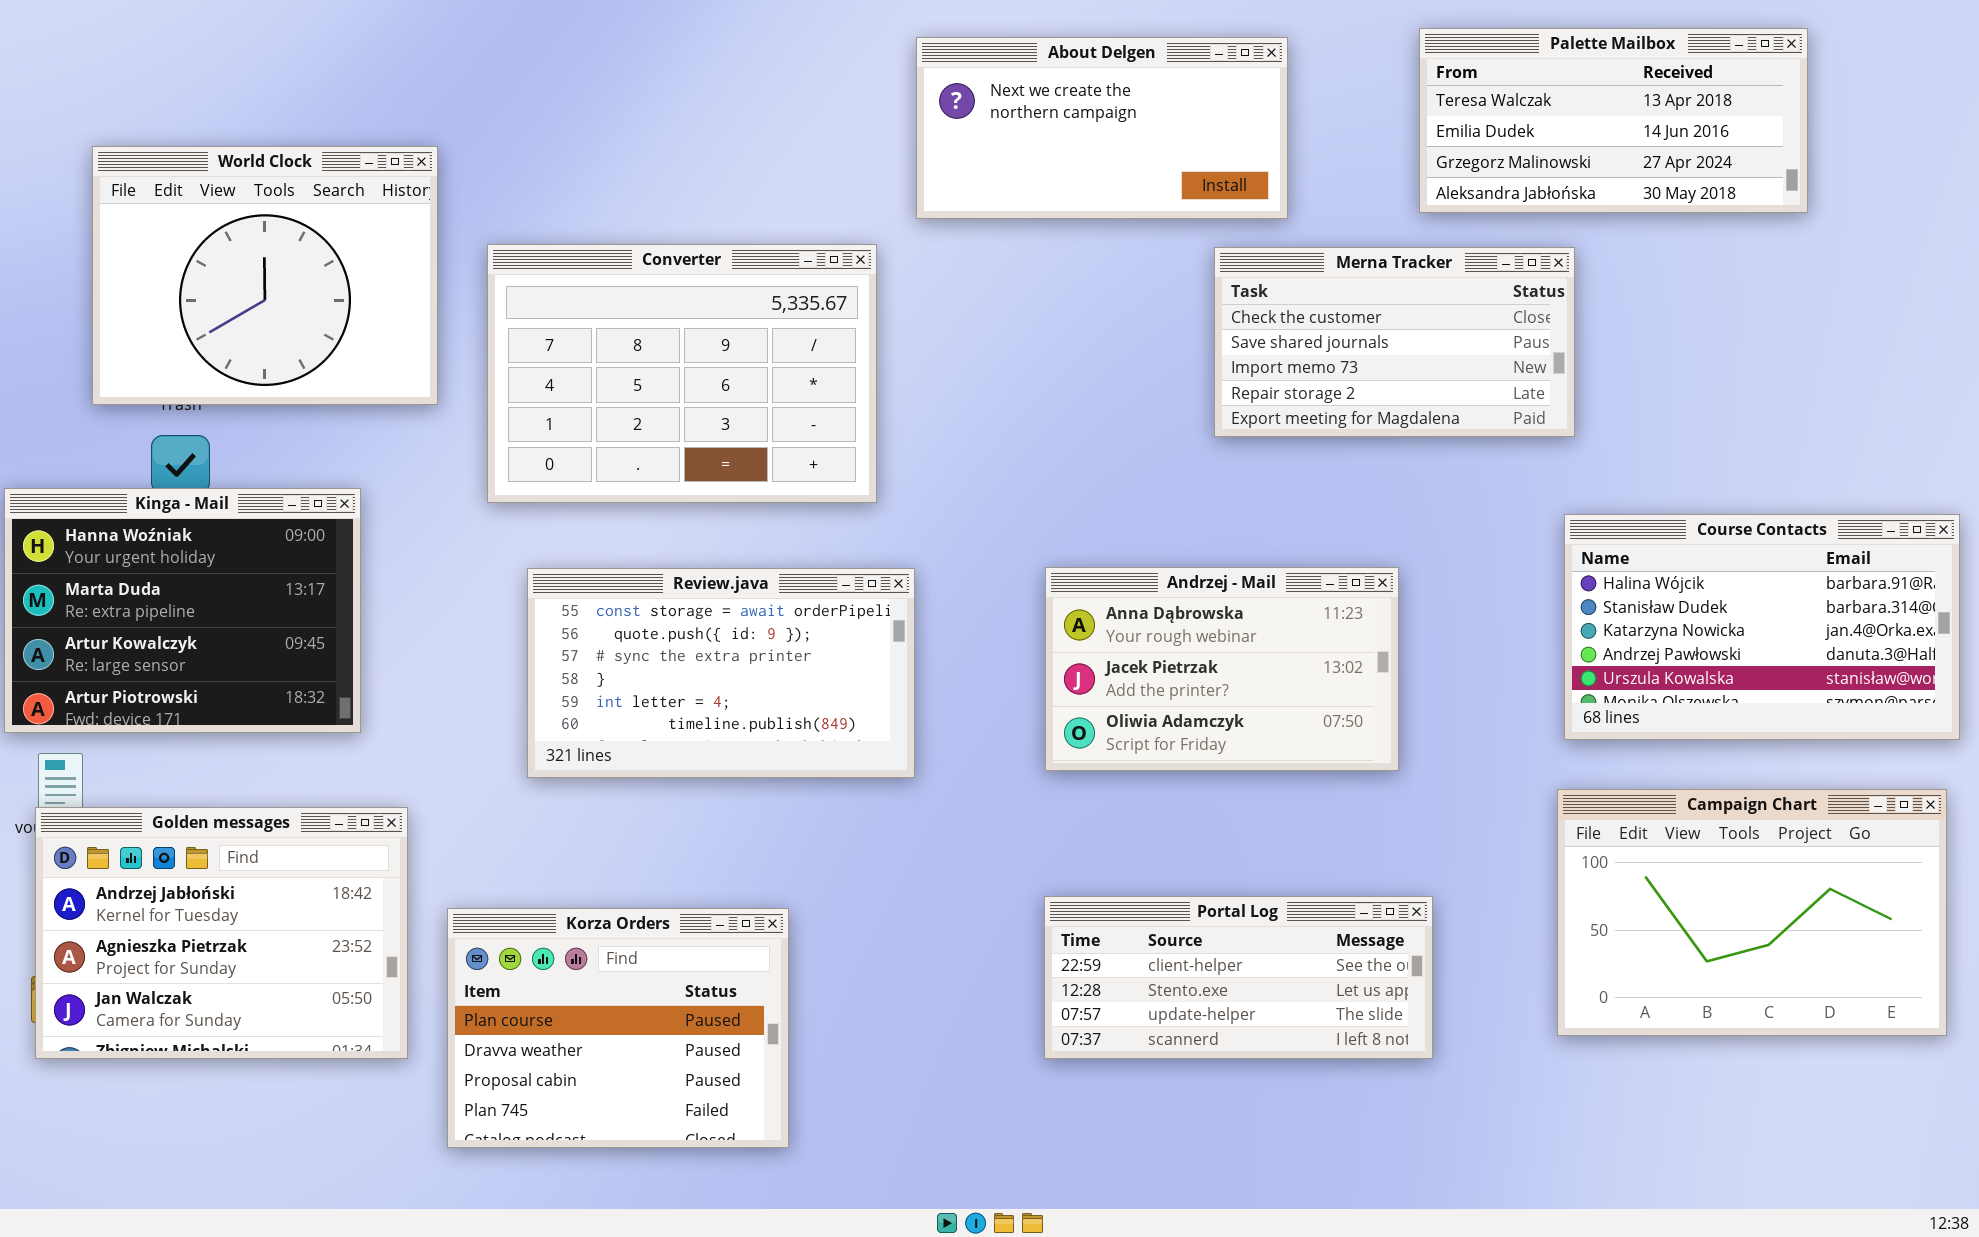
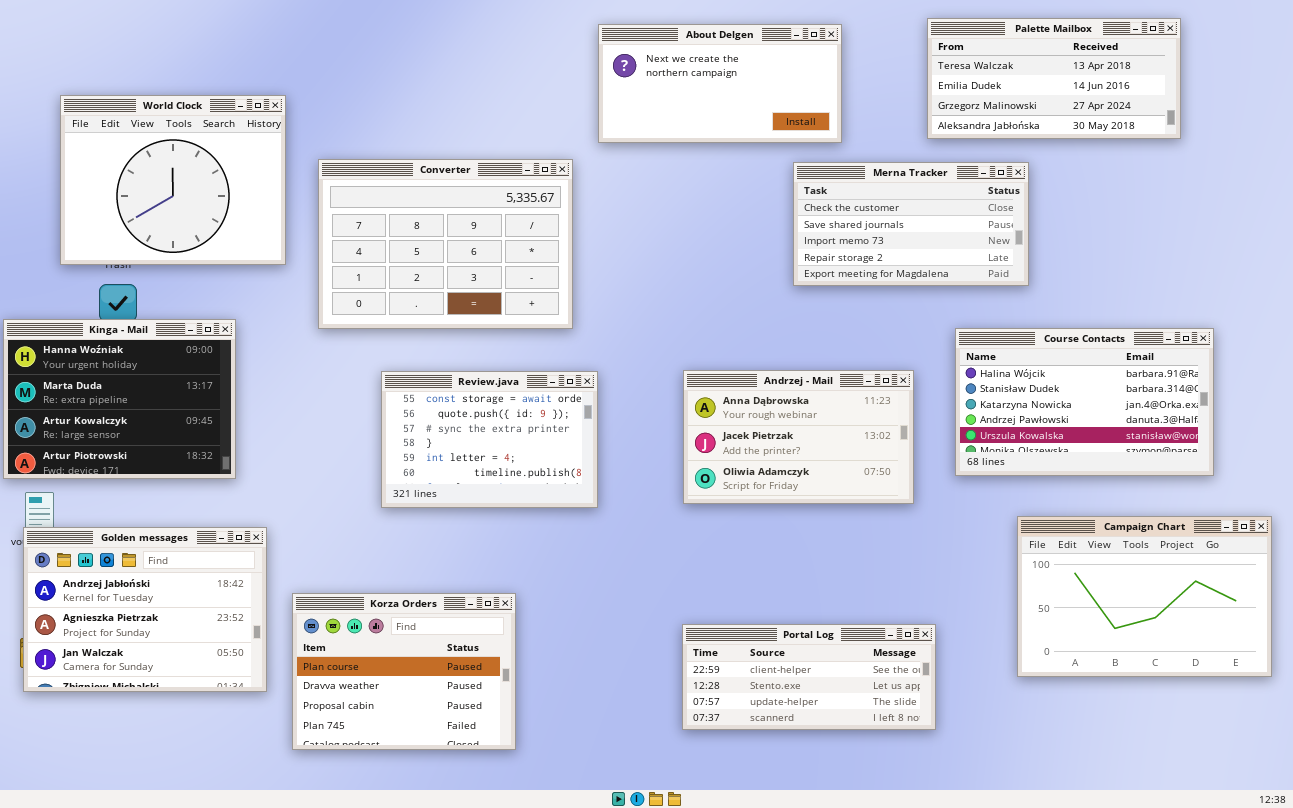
Course Contacts: [1564,514,1960,740] -> [955,328,1214,476], moved
Review.java: [527,568,915,778] -> [381,371,598,508], resized
Portal Log: [1044,896,1433,1059] -> [682,624,936,730], moved

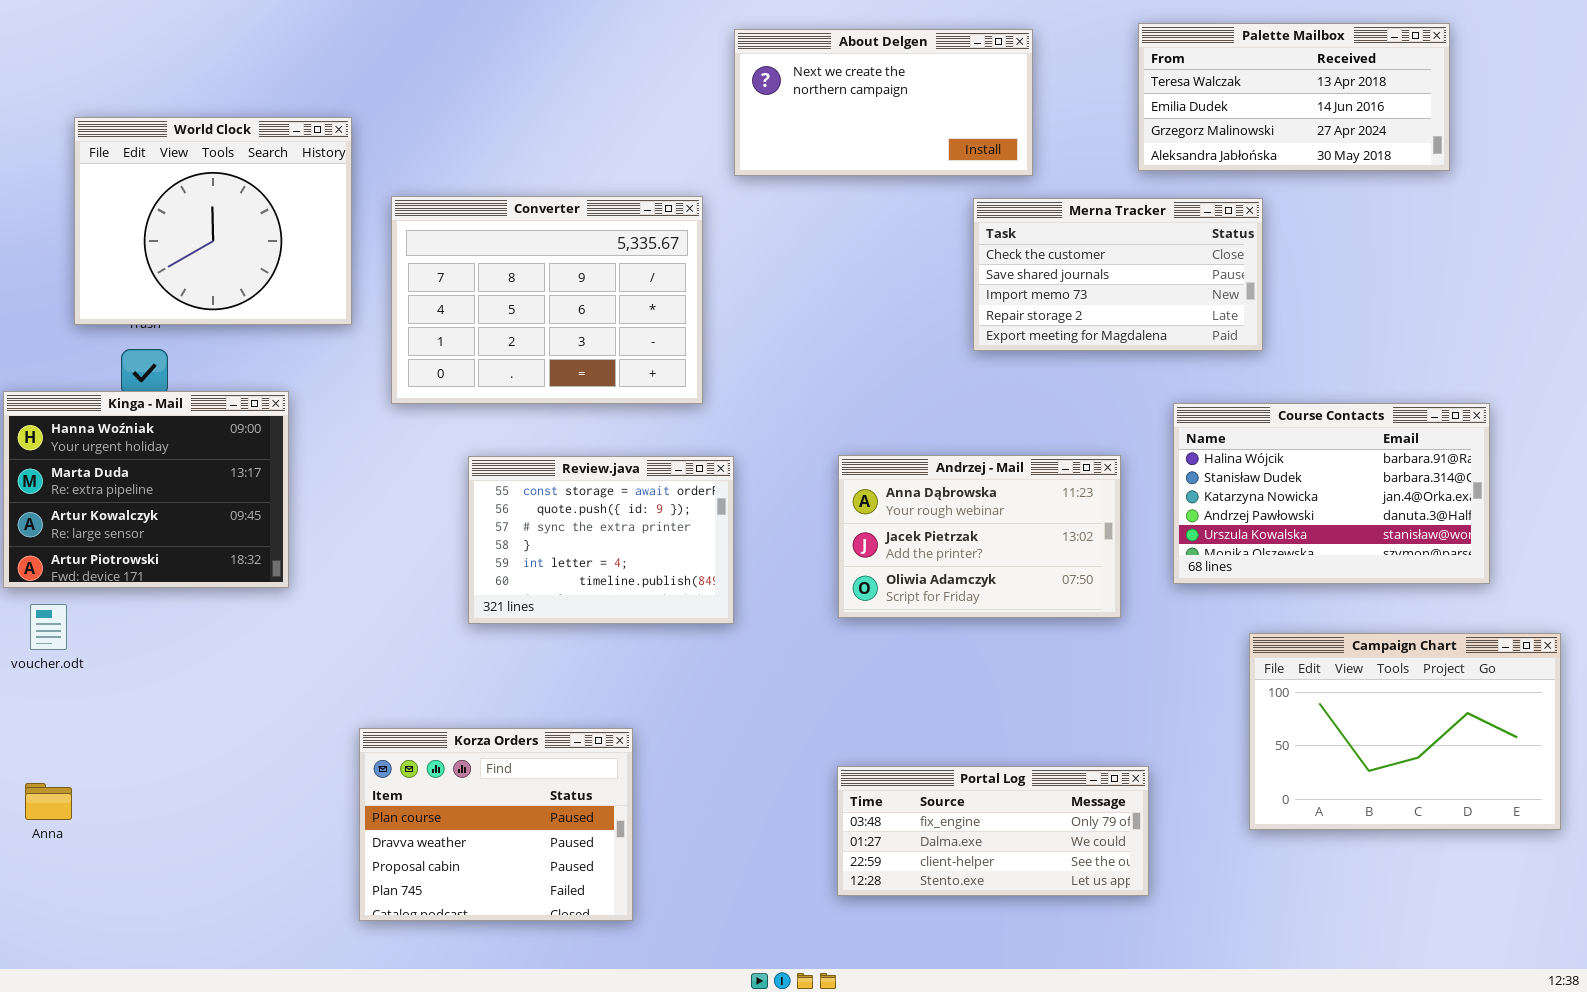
Golden messages: [23,527,267,692] -> none, closed
Portal Log: [682,624,936,730] -> [837,766,1149,896], scrolled up 2 rows

